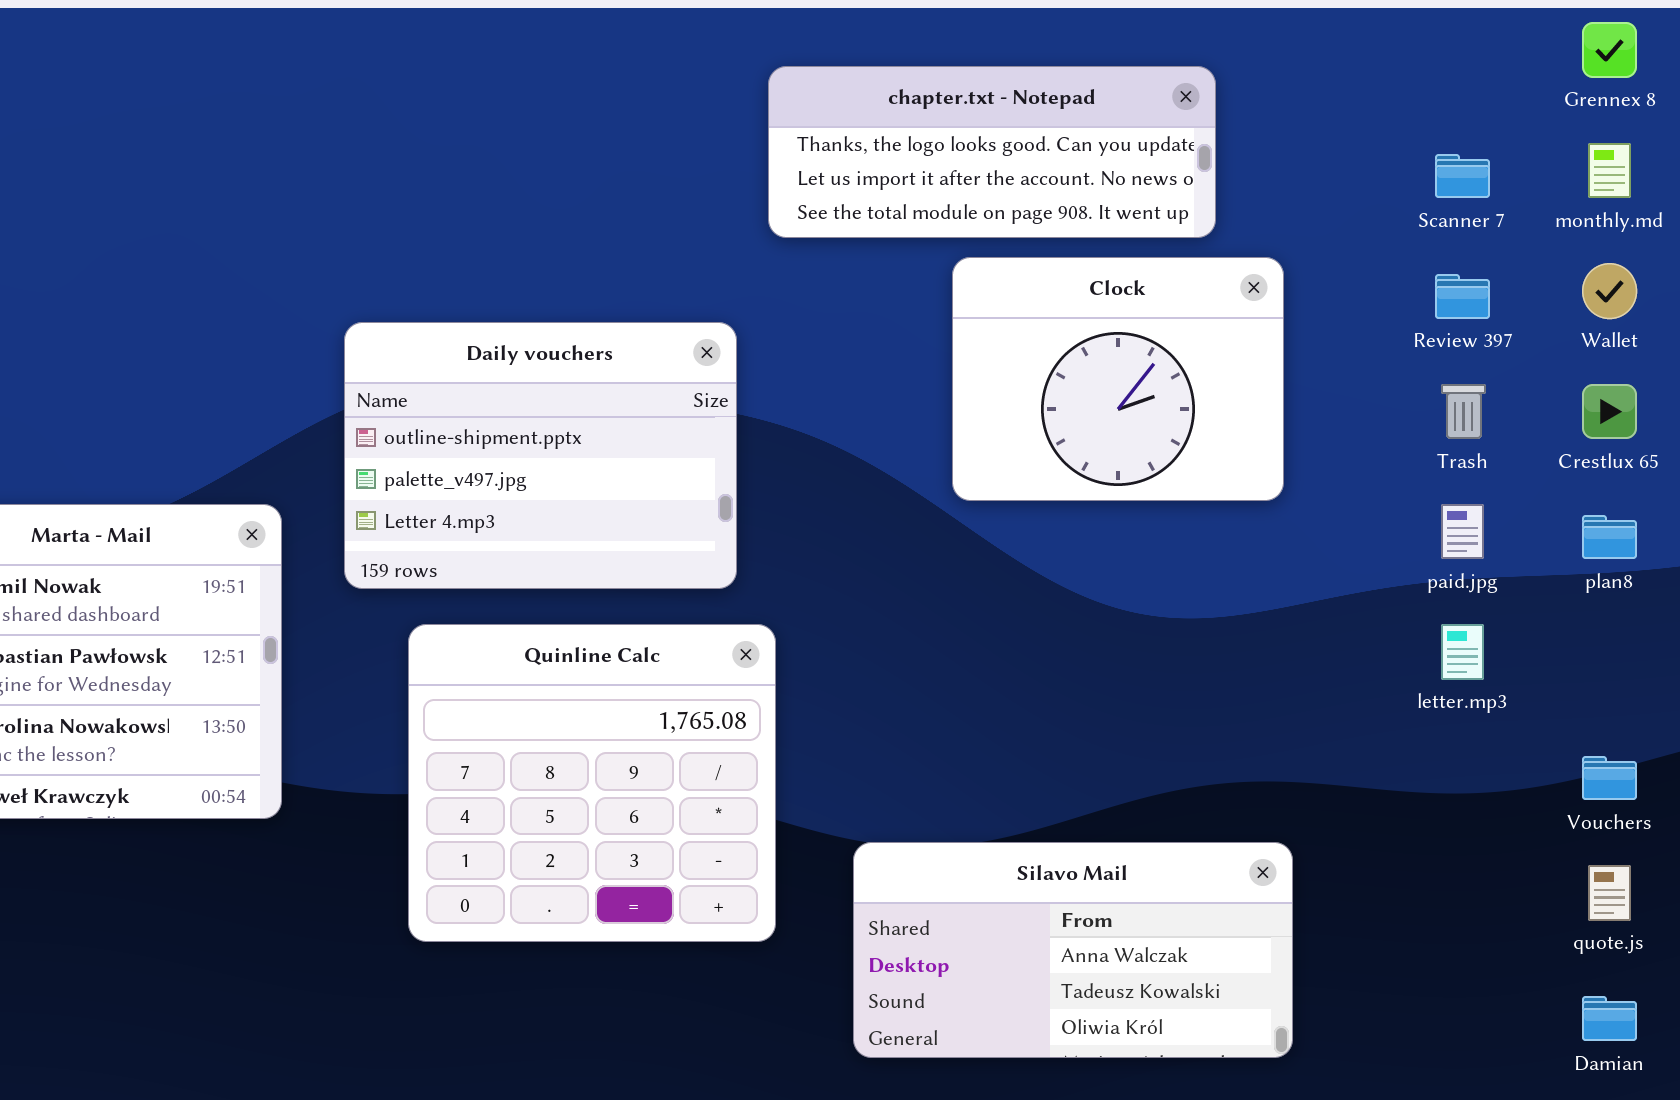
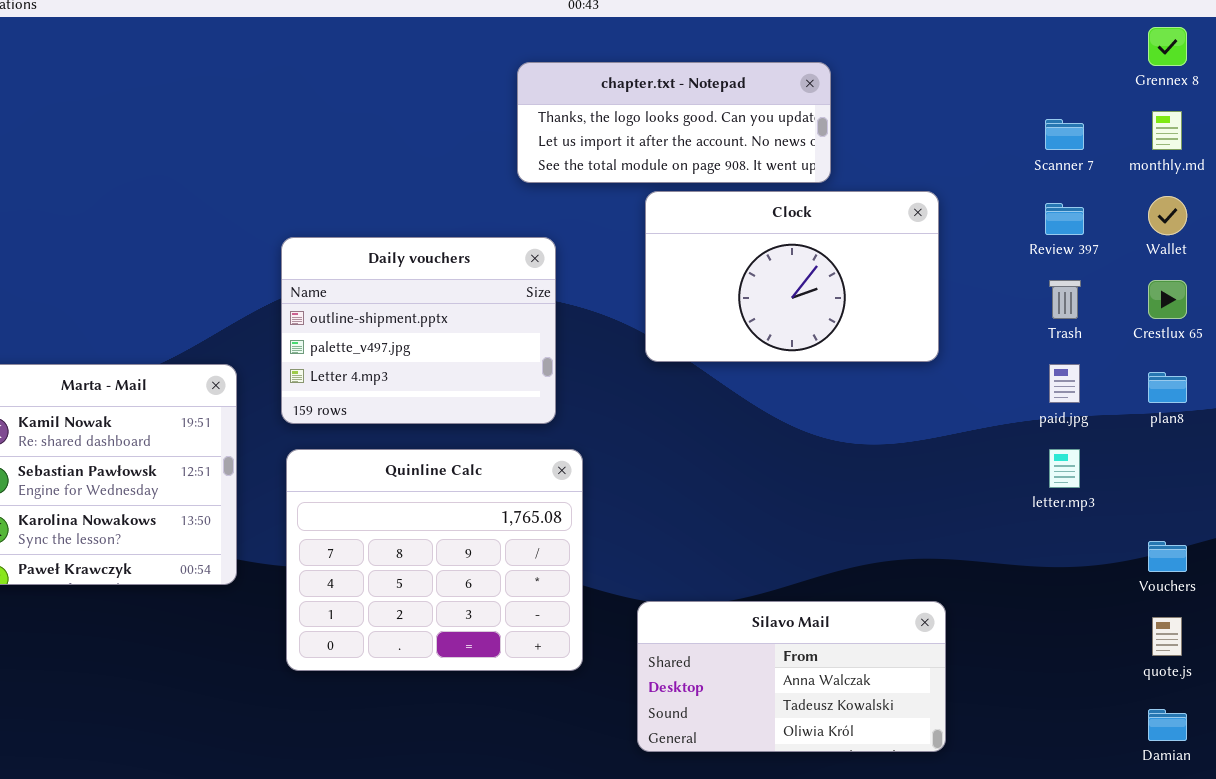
chapter.txt - Notepad: [768,66,1216,238] -> [517,62,831,183], moved
Clock: [952,257,1284,501] -> [645,191,939,362], resized
Quinline Calc: [408,624,776,942] -> [286,449,583,671], resized

